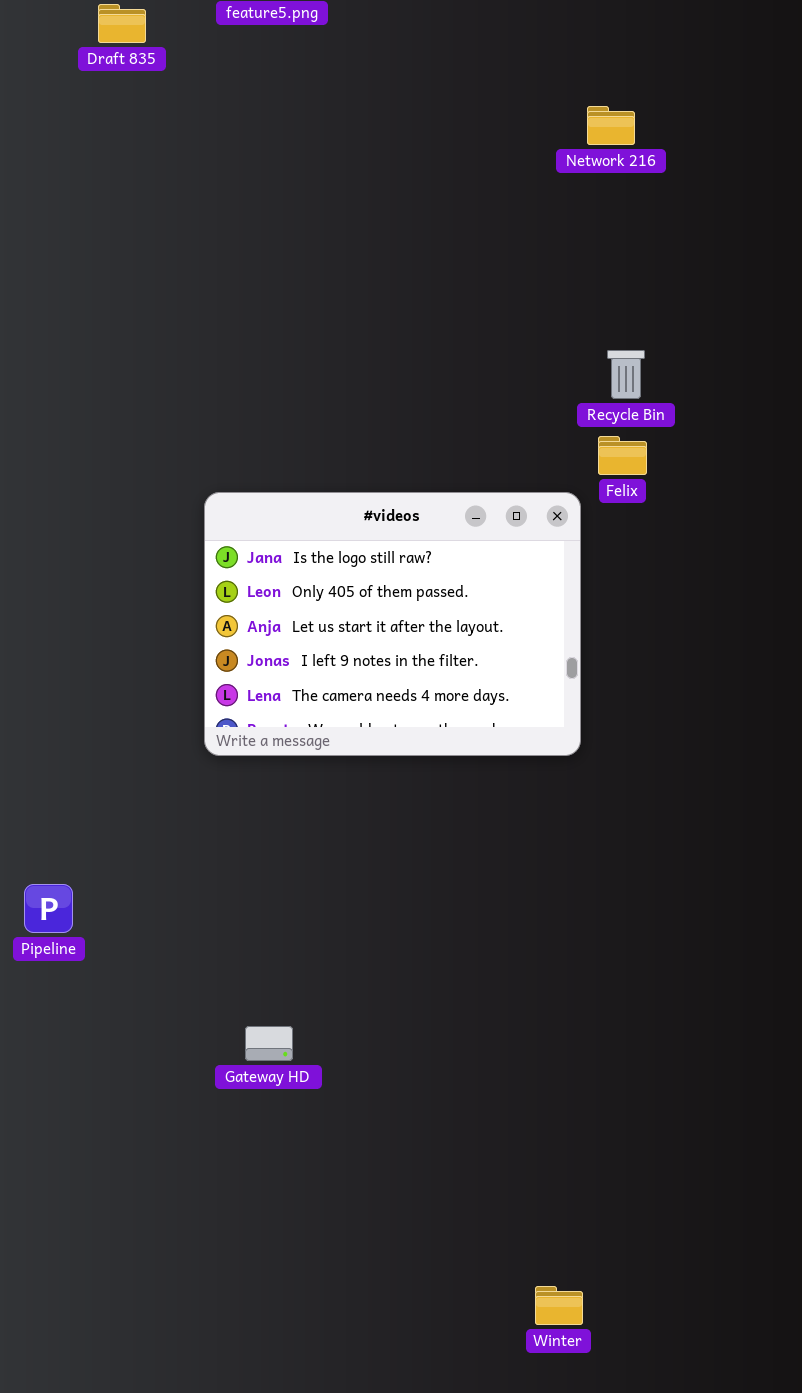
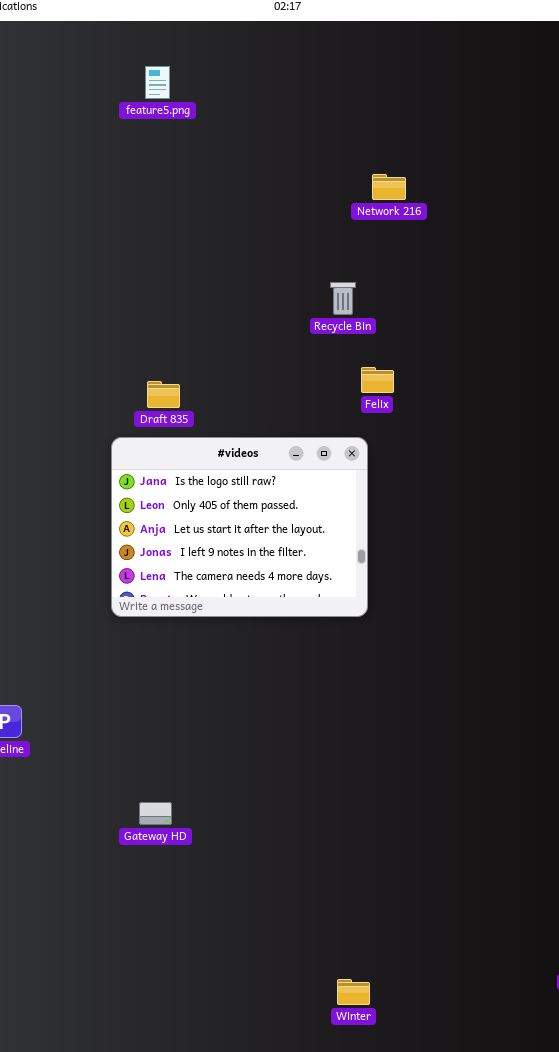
Draft 835: [98,4,146,43] -> [147,381,180,408], moved
Recycle Bin: [607,350,645,399] -> [330,282,356,315], moved
Felix: [598,436,647,475] -> [361,367,394,393], moved

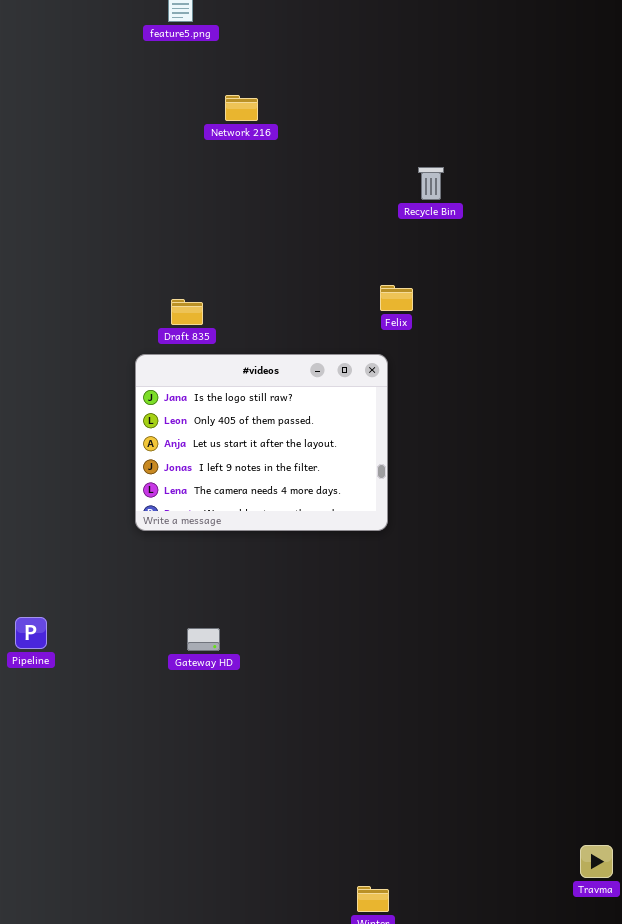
Network 216: [372,174,406,200] -> [225,95,258,121], moved
Recycle Bin: [330,282,356,315] -> [418,167,444,200], moved
Gateway HD: [139,802,172,825] -> [187,628,220,651], moved

